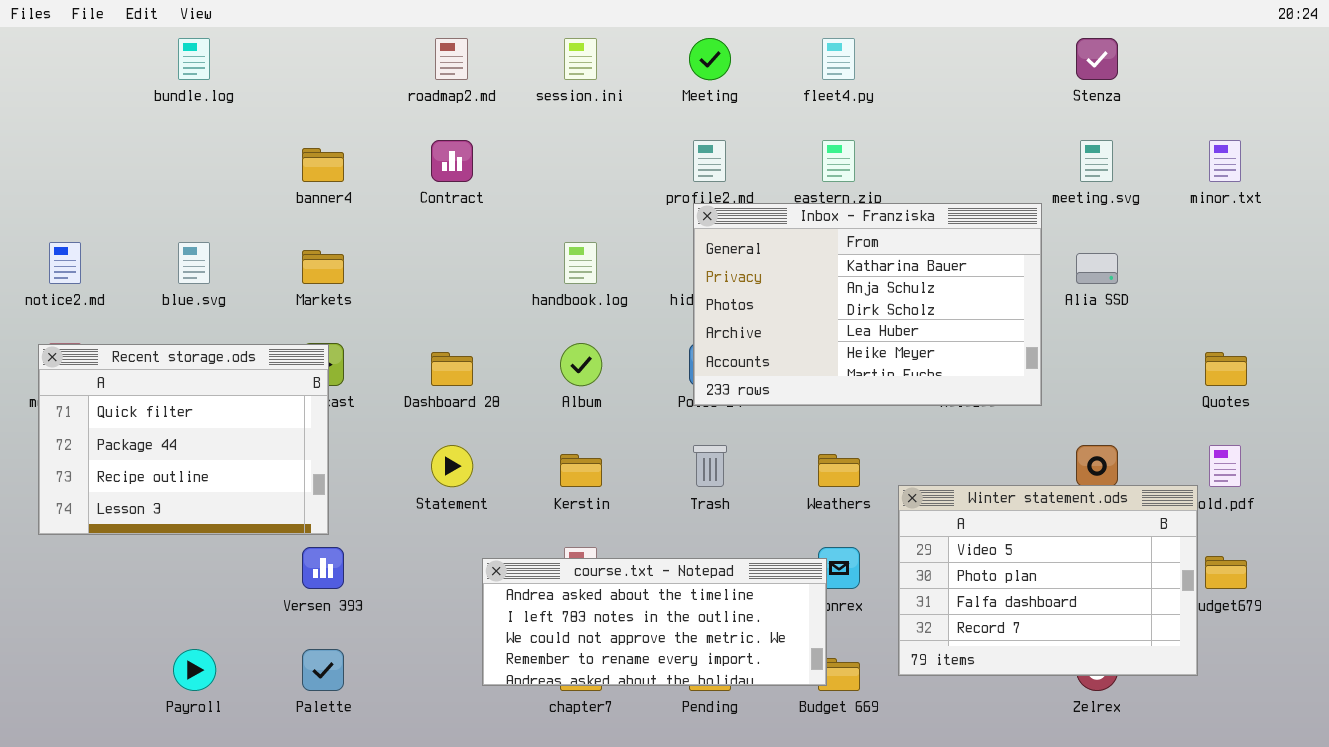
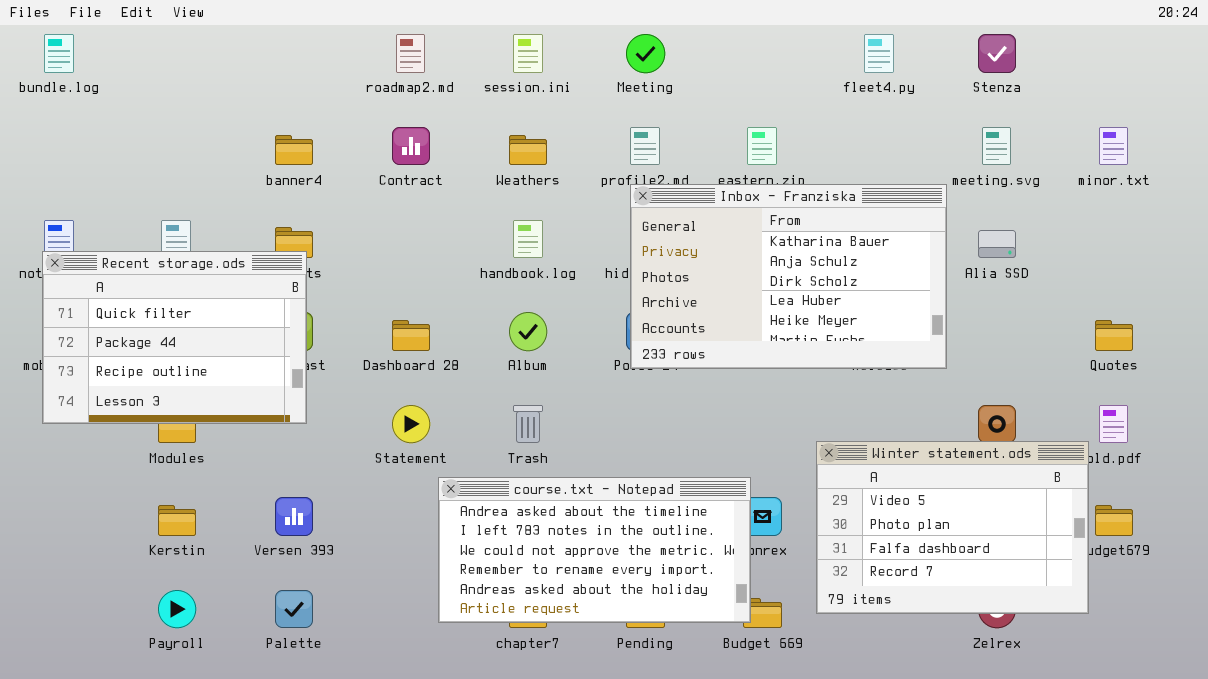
bundle.log: [178,38,210,80] -> [44,34,74,73], moved
fleet4.py: [822,38,855,80] -> [864,34,894,73], moved
Recent storage.ods: [38,344,329,535] -> [42,251,307,424], moved
Trash: [693,445,727,487] -> [513,405,543,443], moved
Kerstin: [560,454,602,487] -> [158,505,196,536], moved
Weathers: [818,454,860,487] -> [509,135,547,165], moved
course.txt - Notepad: [482,558,827,686] -> [438,477,751,623], resized

